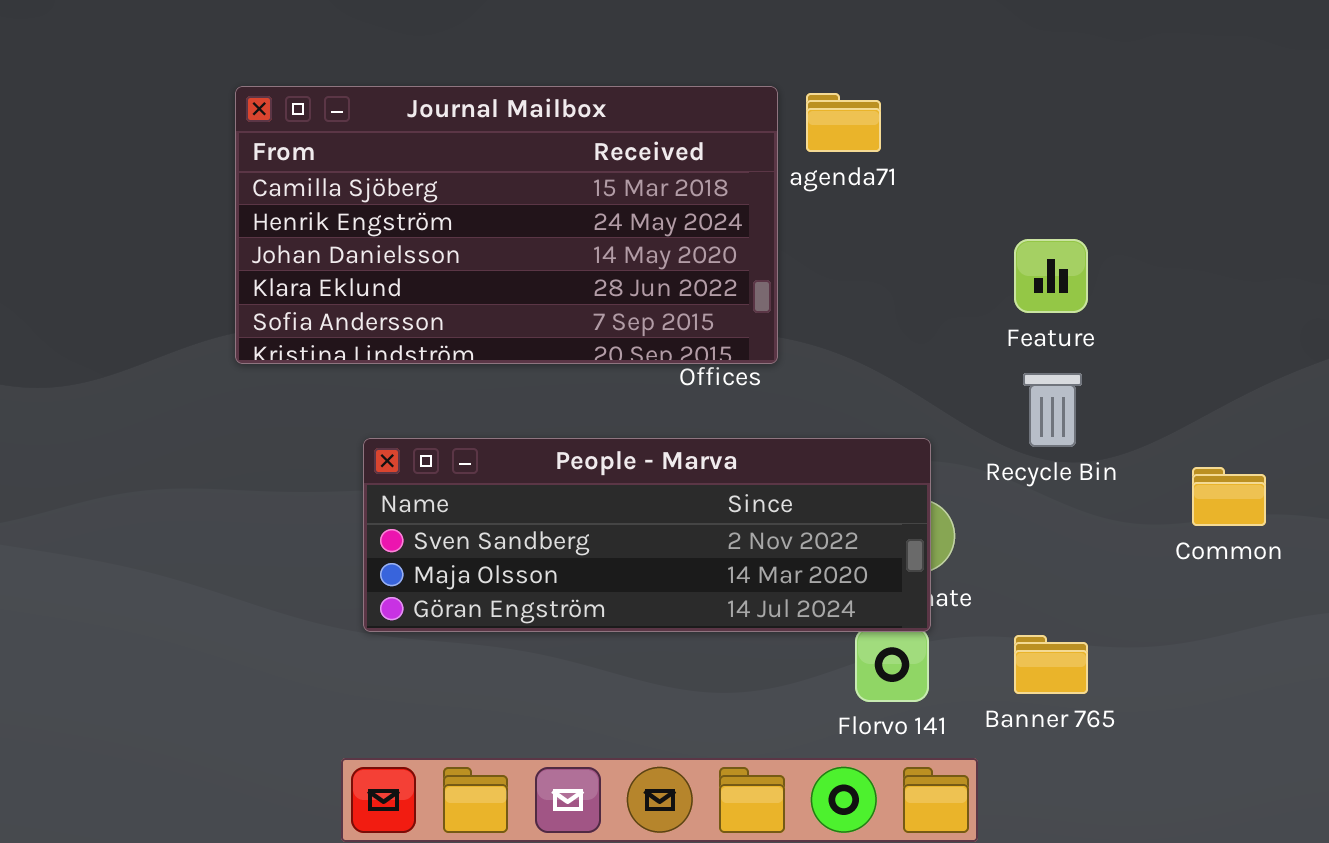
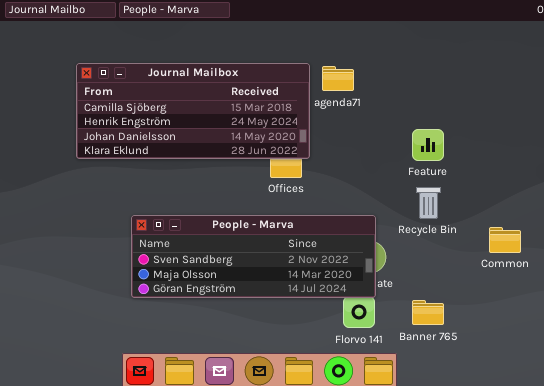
Journal Mailbox: [235,86,778,364] -> [76,63,310,159], resized

